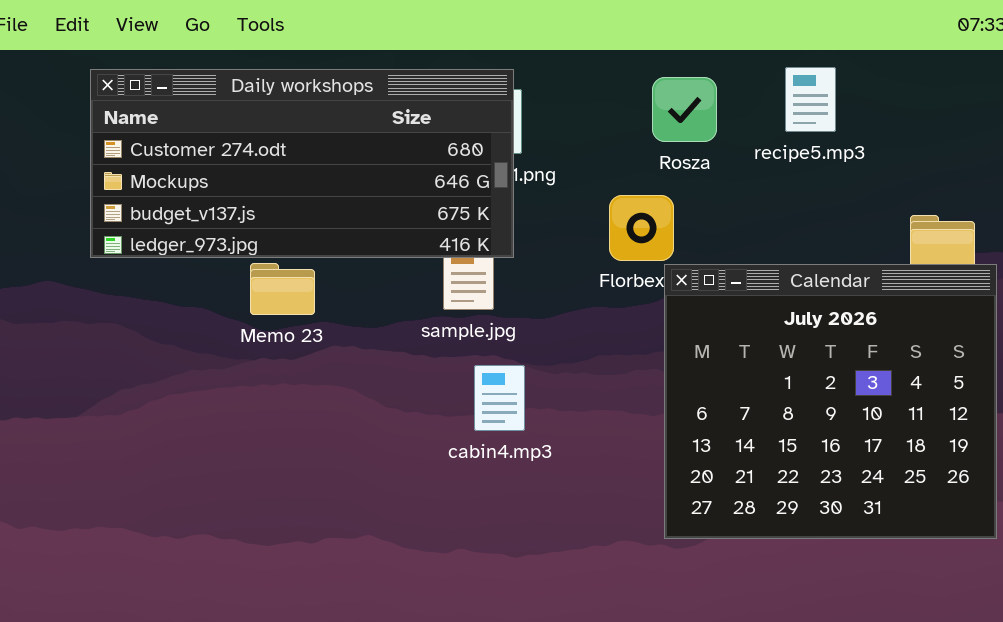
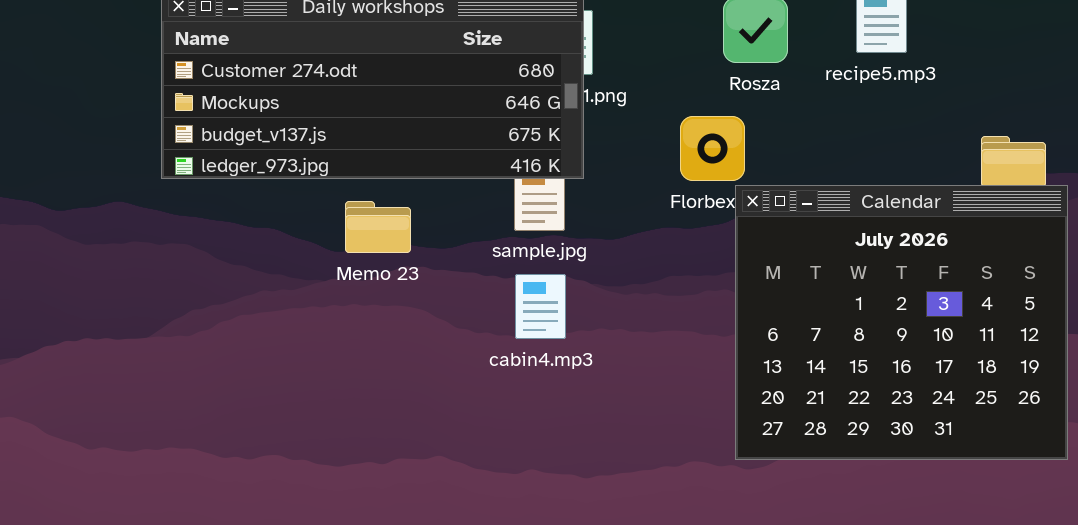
Memo 23: [250,263,315,315] -> [345,201,411,253], moved
cabin4.mp3: [474,365,525,431] -> [515,274,566,339], moved

